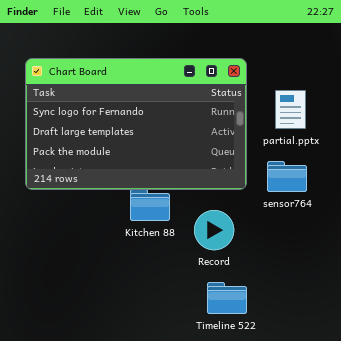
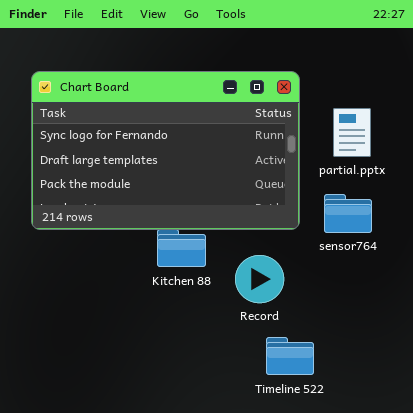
Timeline 522: [207,282,247,314] -> [266,337,314,375], moved

